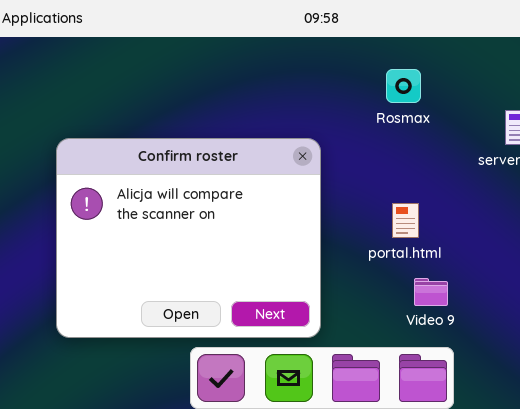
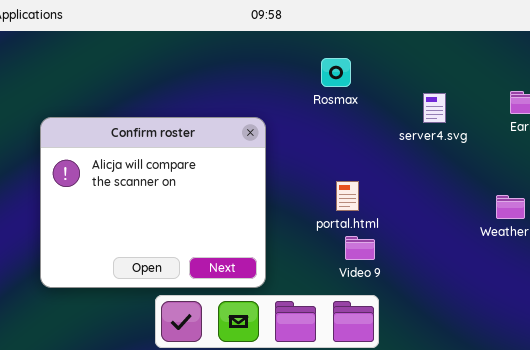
portal.html: [392,203,419,238] -> [336,181,359,211], moved

